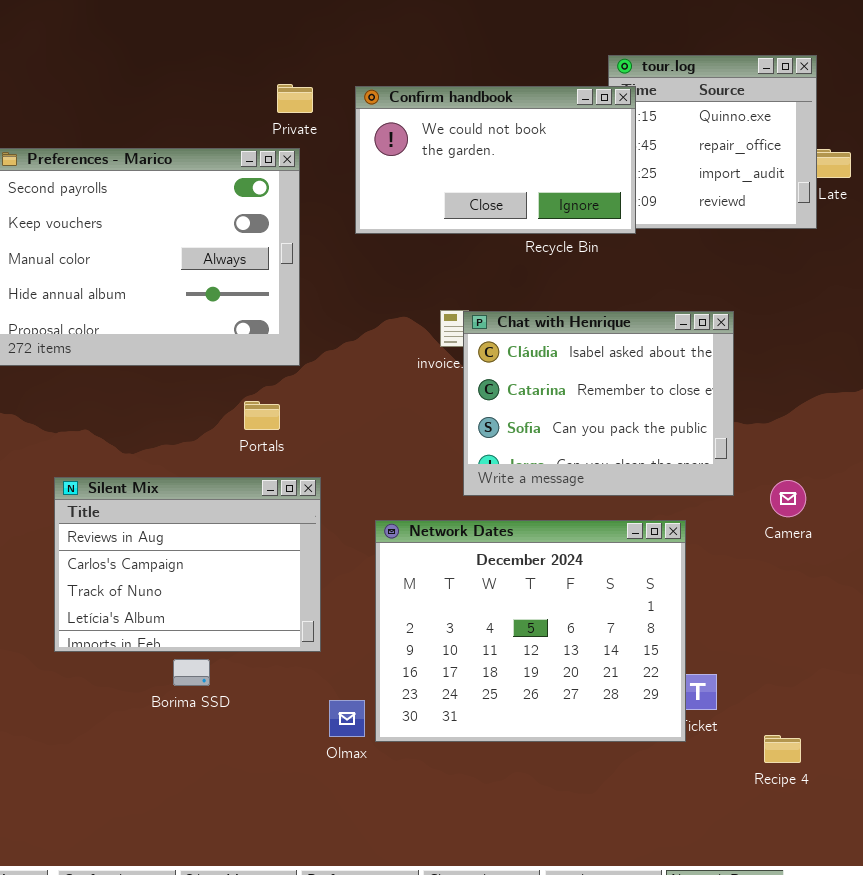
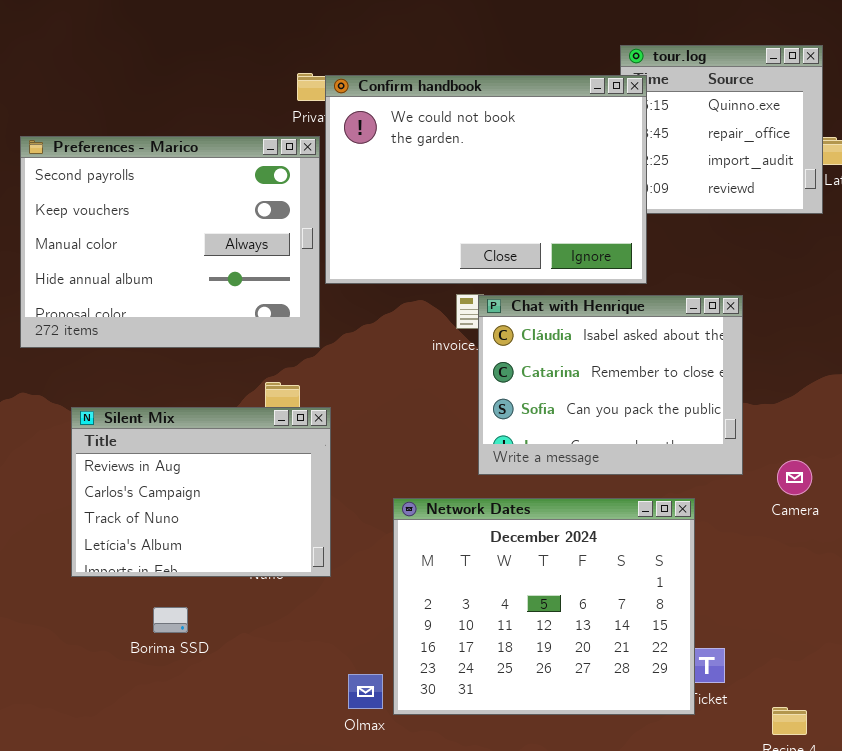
Confirm handbook: [355,86,636,234] -> [325,75,647,284], resized
Silent Mix: [54,477,321,652] -> [71,407,331,577], moved
Borima SSD: [173,659,210,686] -> [153,607,188,633], moved

